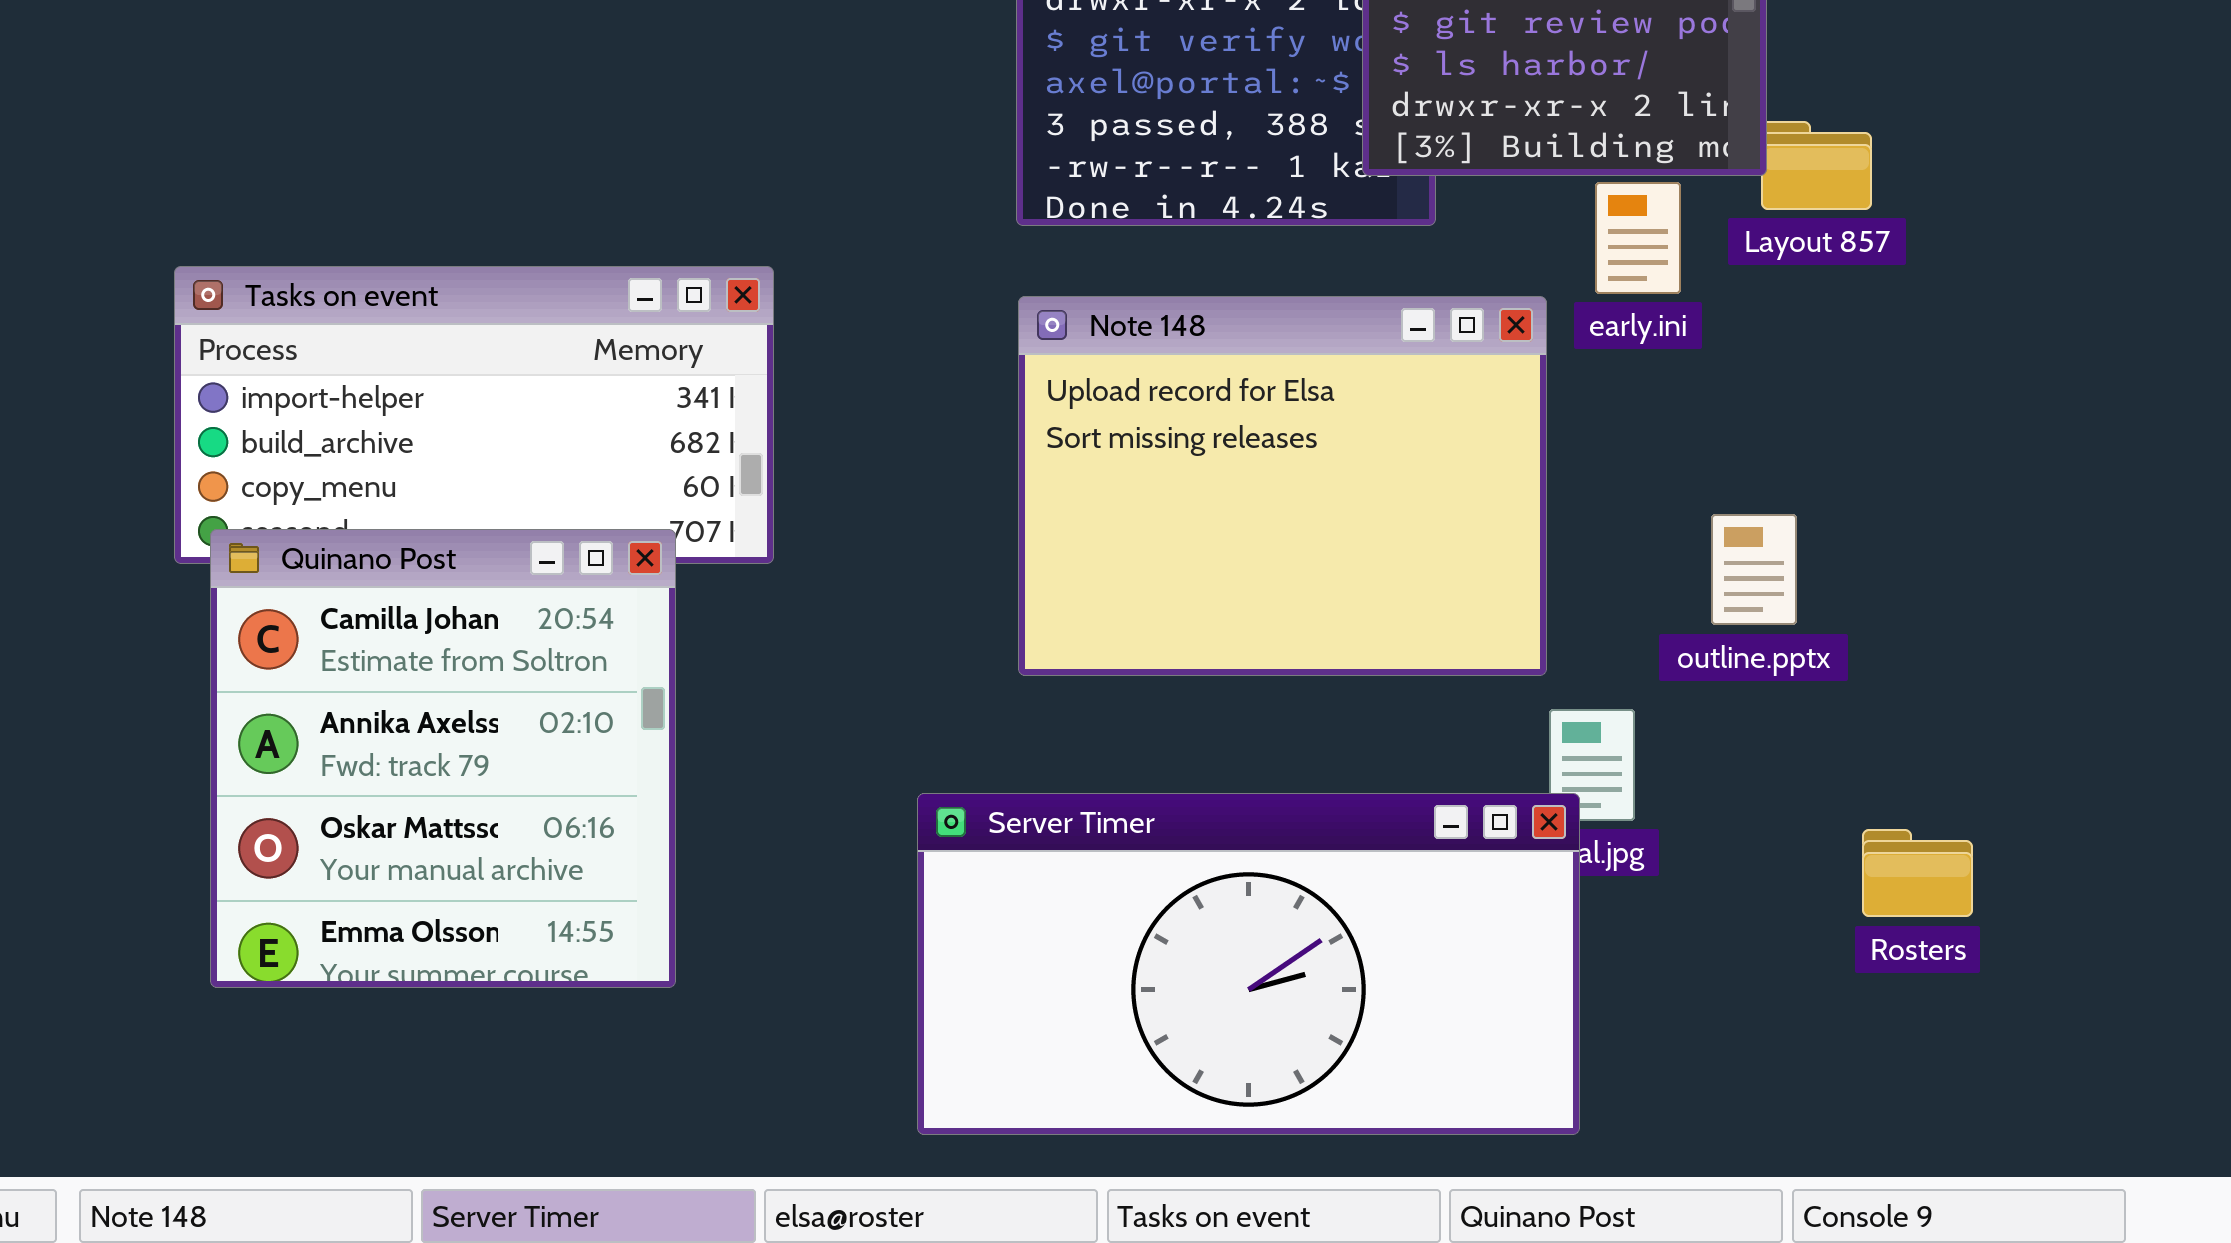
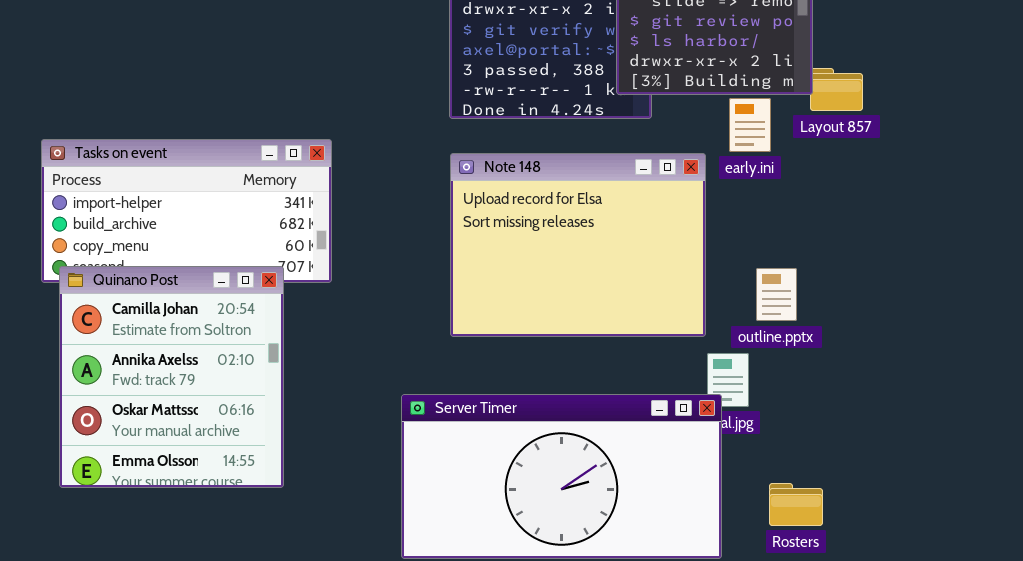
outline.pptx: [1711,514,1797,625] -> [756,268,797,321], moved
Rosters: [1862,829,1973,917] -> [769,483,823,526], moved

